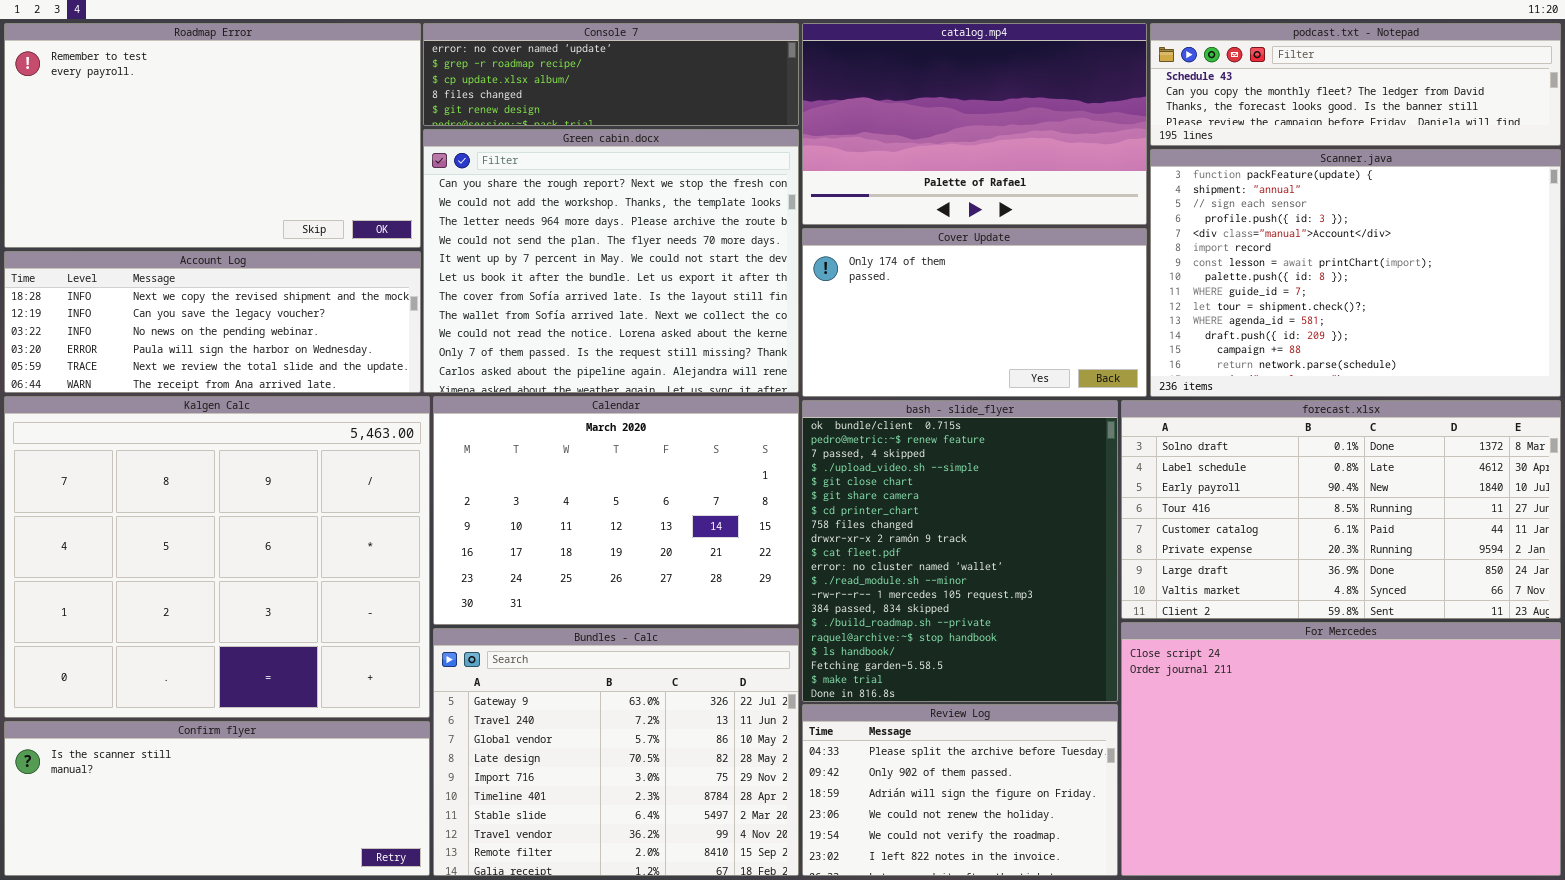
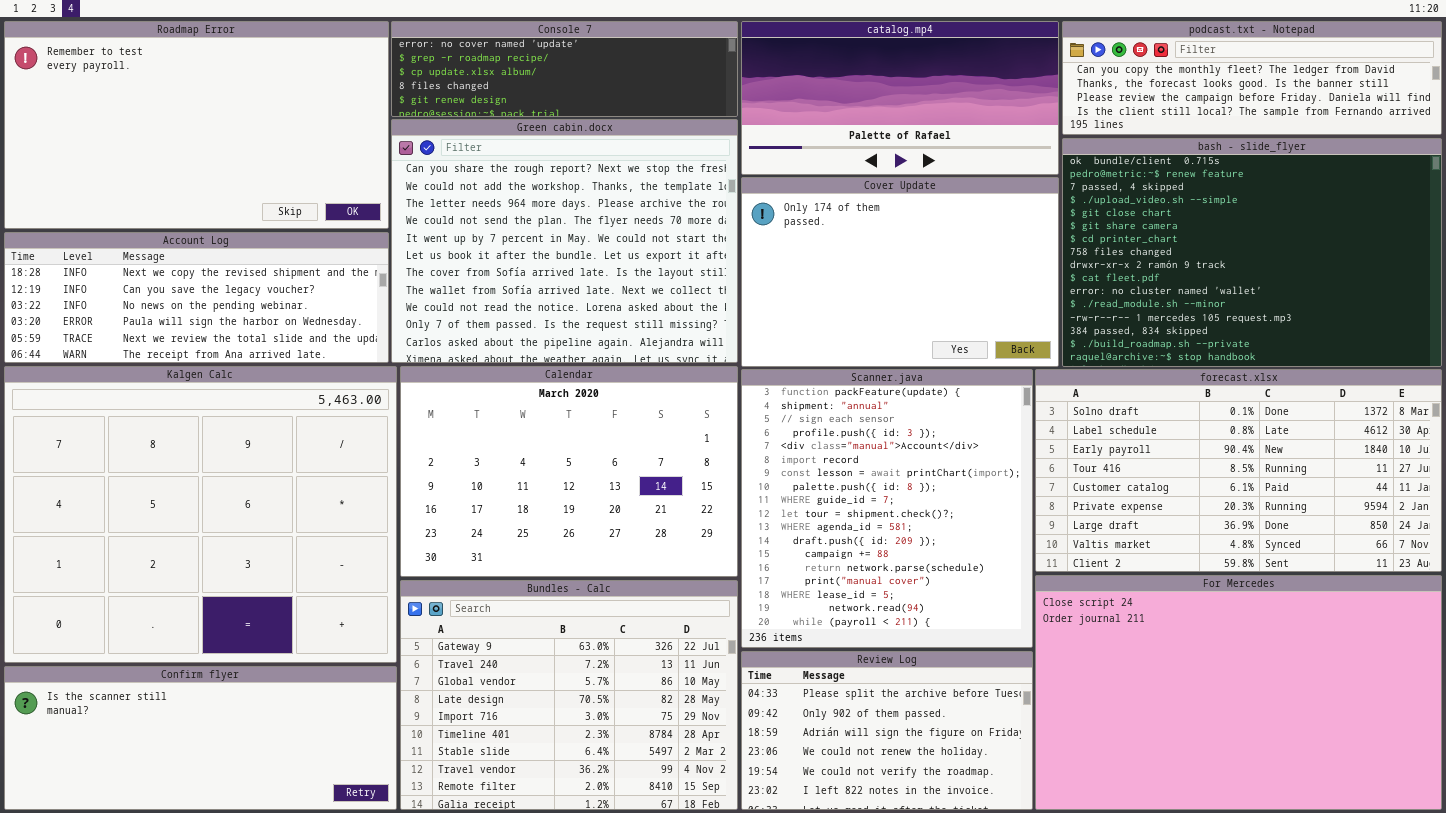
catalog.mp4: [802,23,1147,225] -> [741,21,1059,175], resized
podcast.txt - Notepad: [1150,23,1561,146] -> [1062,21,1442,135], scrolled down 1 row
Scanner.java: [1150,149,1561,397] -> [741,369,1033,648], moved, resized
Cover Update: [802,228,1147,397] -> [741,177,1059,367], resized
bash - slide_flyer: [802,400,1118,702] -> [1062,138,1442,367], moved, resized

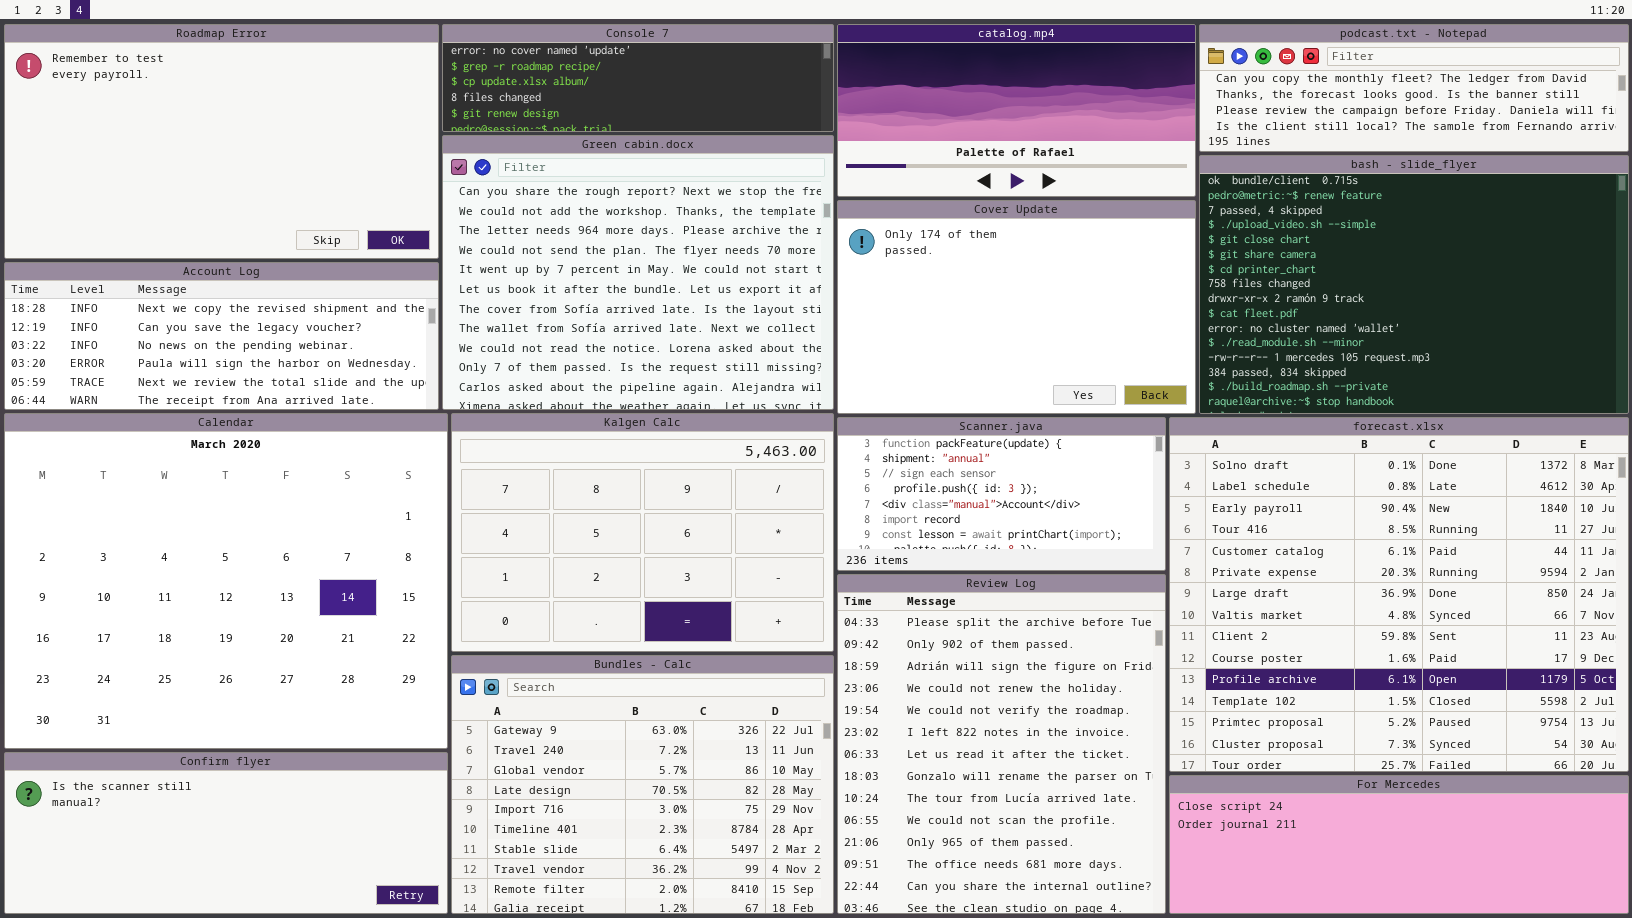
Kalgen Calc: [4,366,397,663] -> [451,413,834,652], moved, resized
Calendar: [400,366,738,577] -> [4,413,448,749], moved, resized
Scanner.java: [741,369,1033,648] -> [837,417,1166,571], resized
forecast.xlsx: [1035,369,1442,572] -> [1169,417,1629,772], resized
For Mercedes: [1035,575,1442,810] -> [1169,775,1629,914], resized
Review Log: [741,651,1033,810] -> [837,574,1166,914], resized

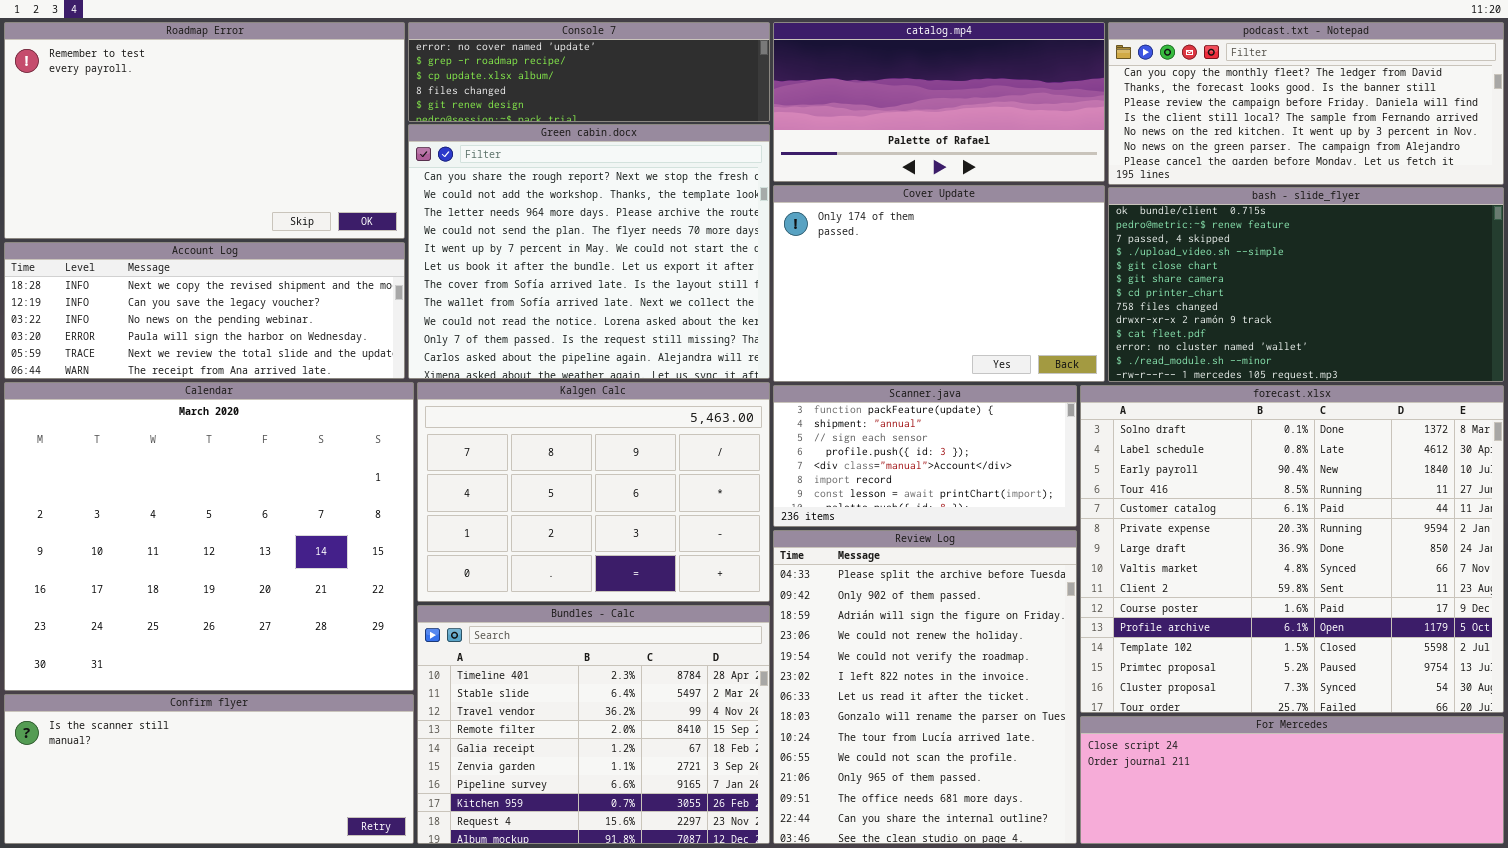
podcast.txt - Notepad: [1199,24,1629,152] -> [1108,22,1504,185], resized
bash - slide_flyer: [1199,155,1629,414] -> [1108,187,1504,382], resized
Bundles - Calc: [451,655,834,914] -> [417,605,770,844], scrolled down 5 rows

